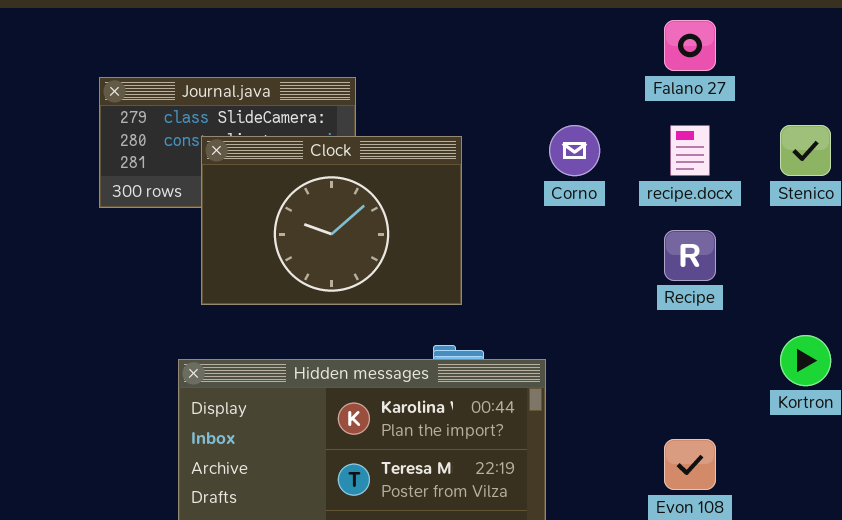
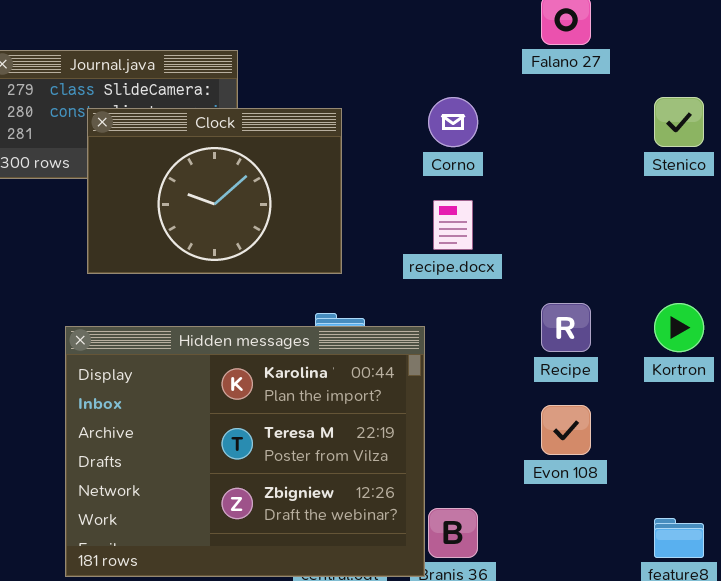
recipe.docx: [670,125,710,176] -> [433,200,473,250], moved
Recipe: [664,230,716,281] -> [541,303,591,352], moved

